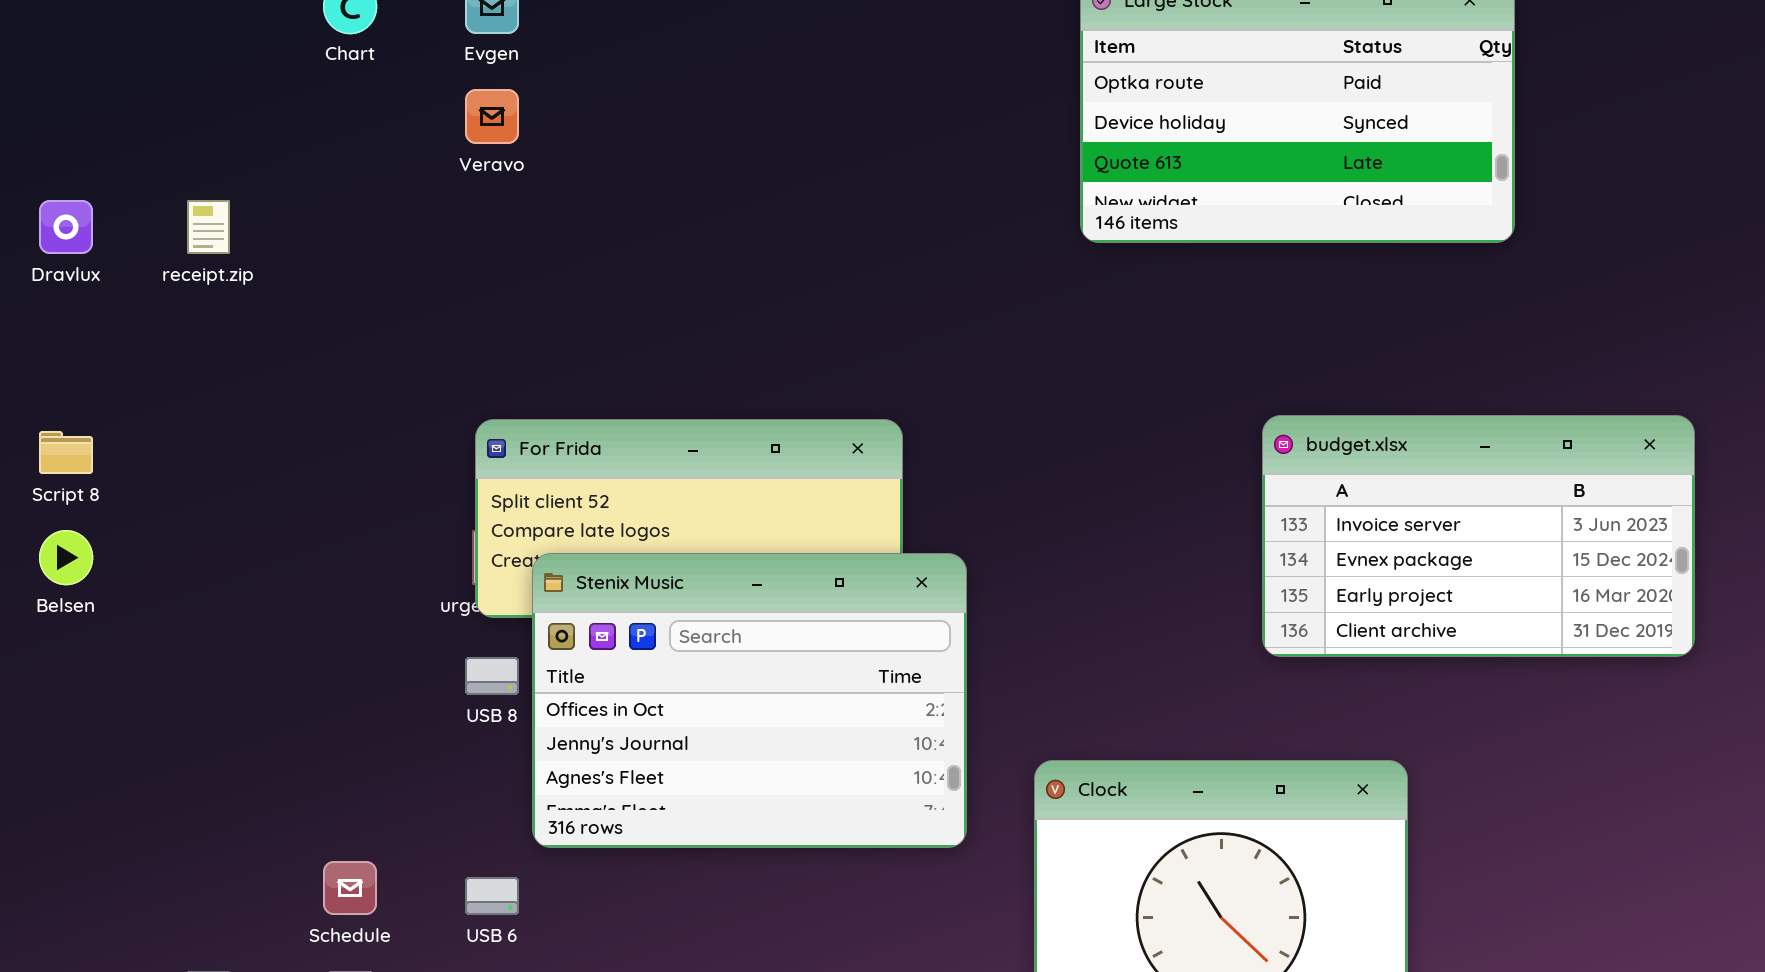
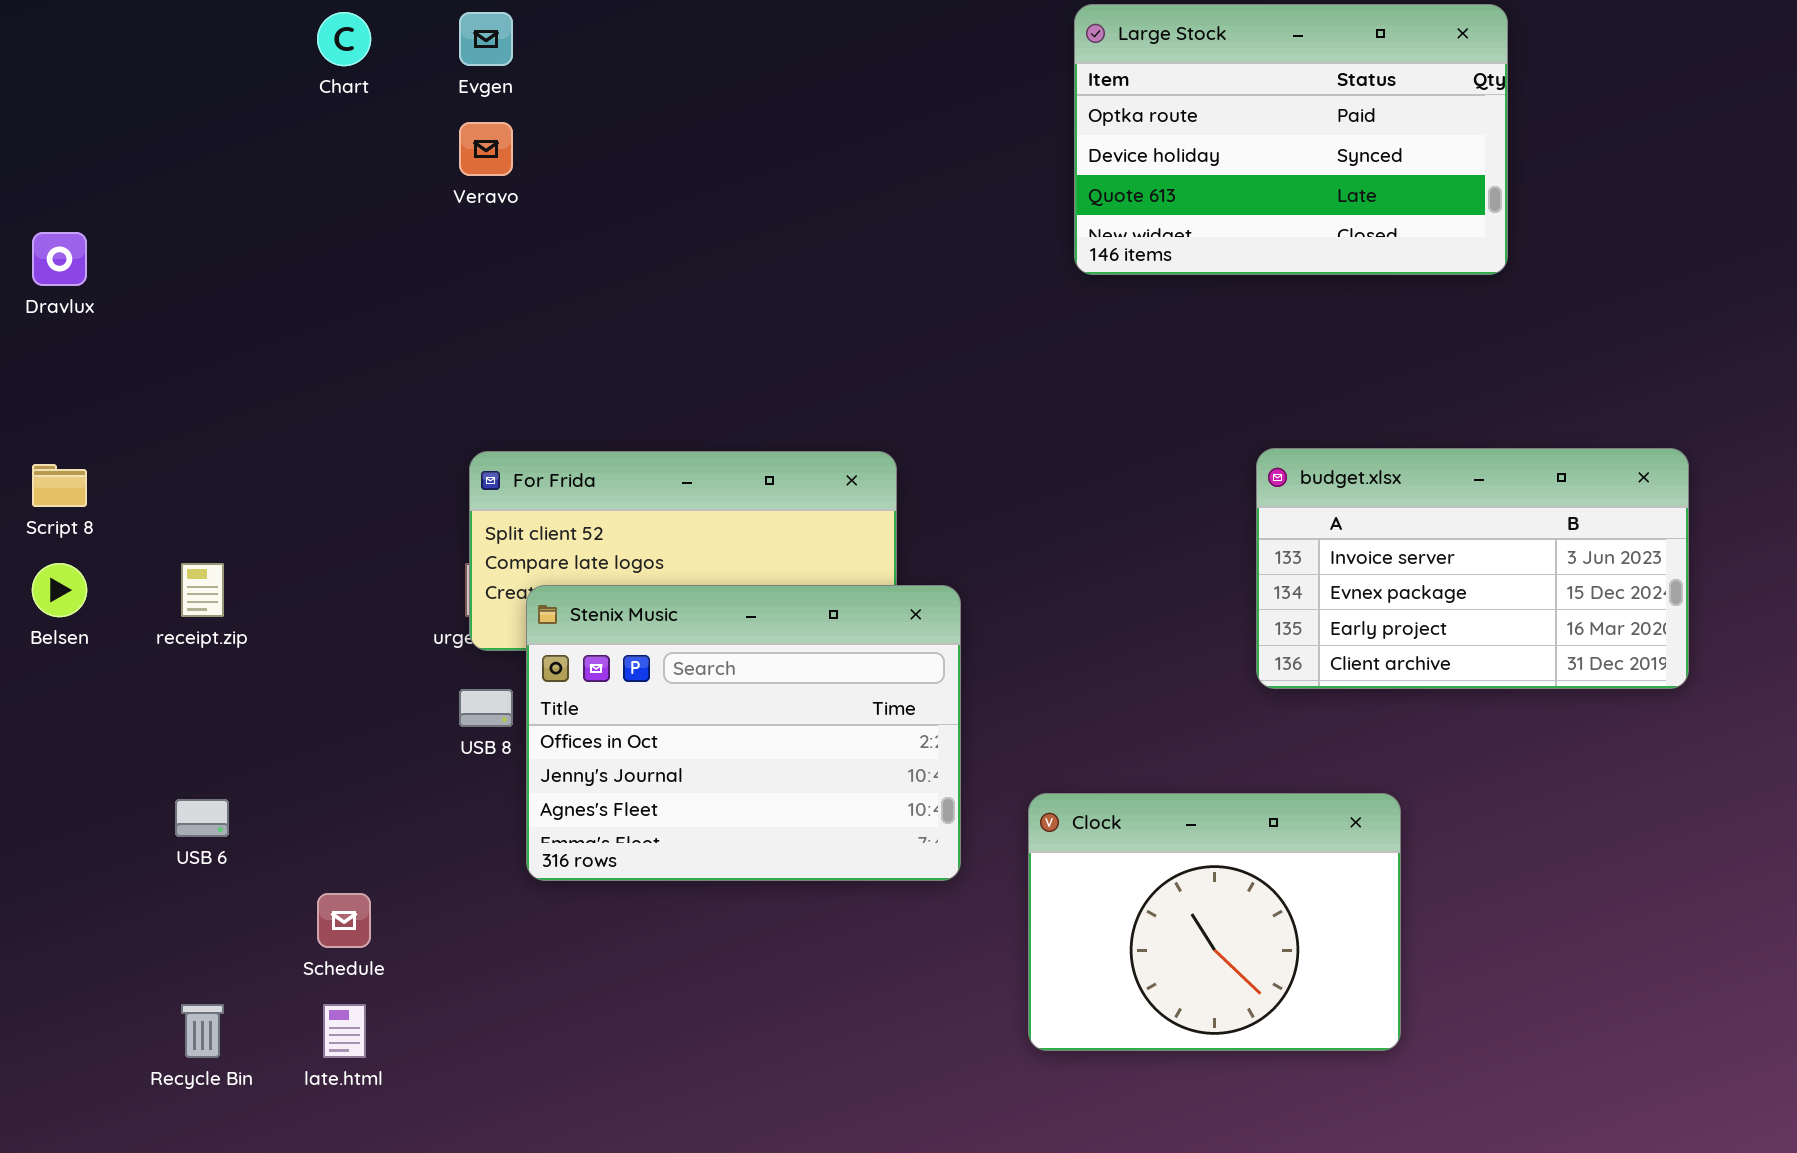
receipt.zip: [187,200,230,254] -> [181,563,224,617], moved
USB 6: [465,877,519,915] -> [175,799,229,837], moved

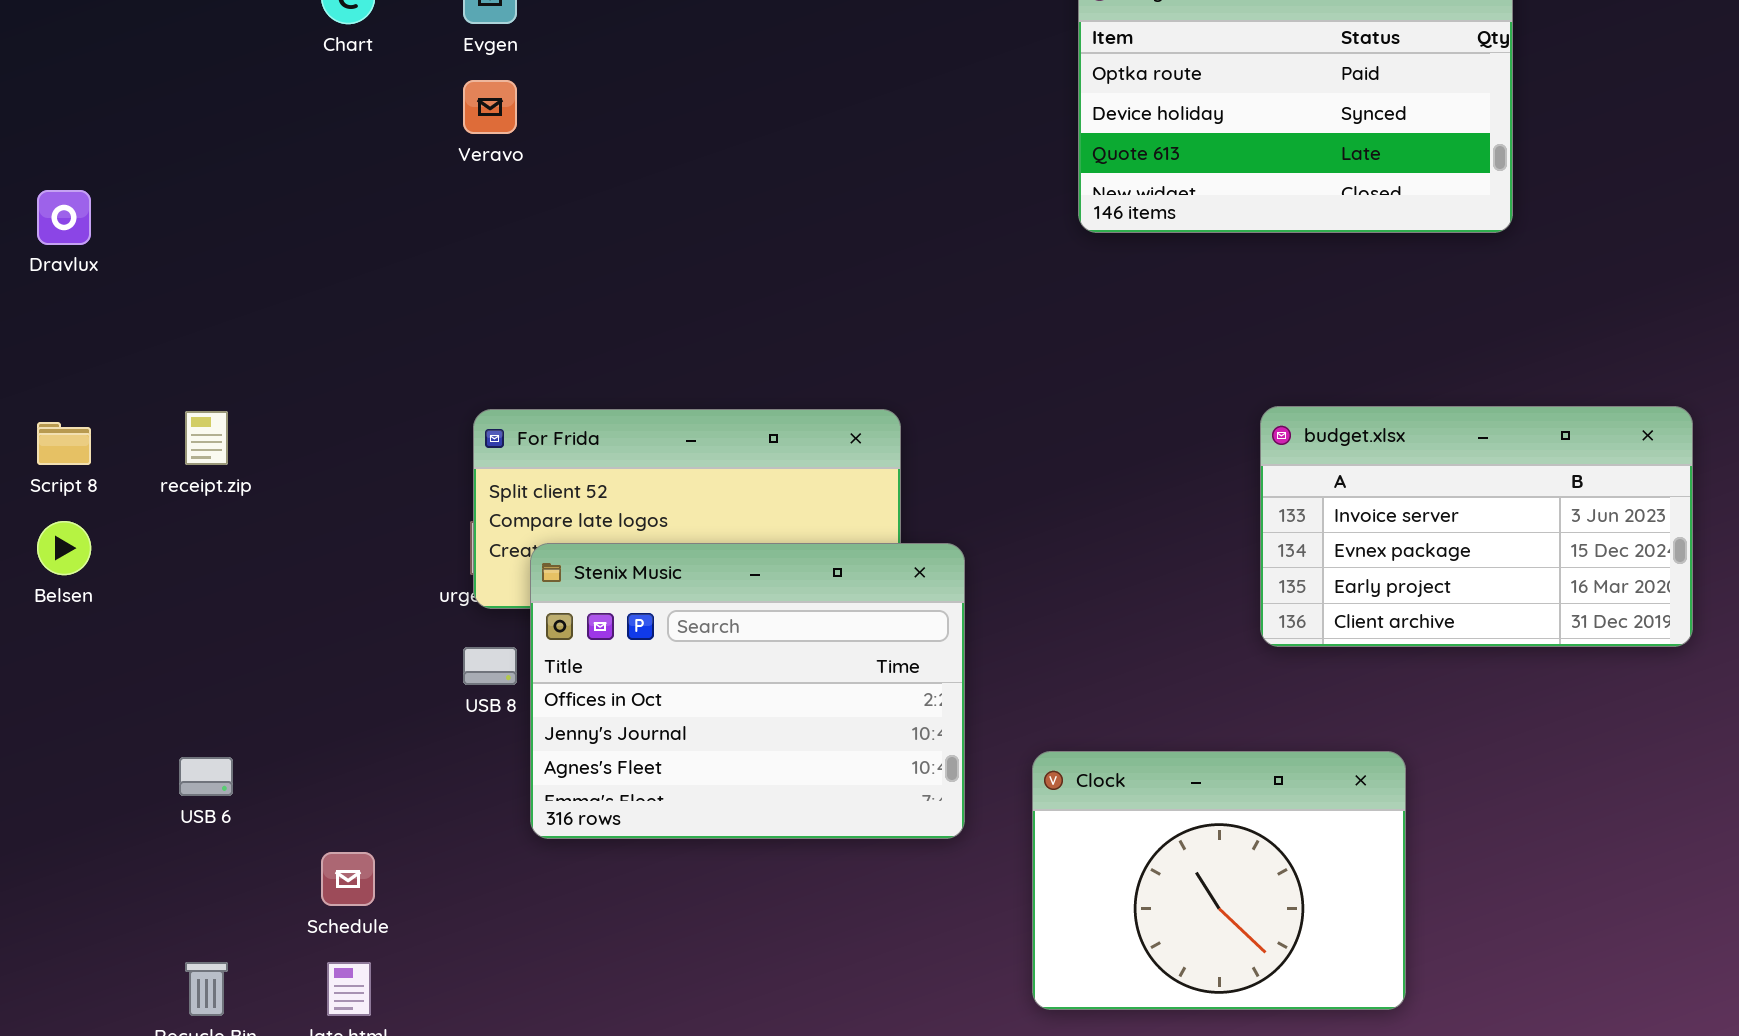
receipt.zip: [181,563,224,617] -> [185,411,228,465], moved

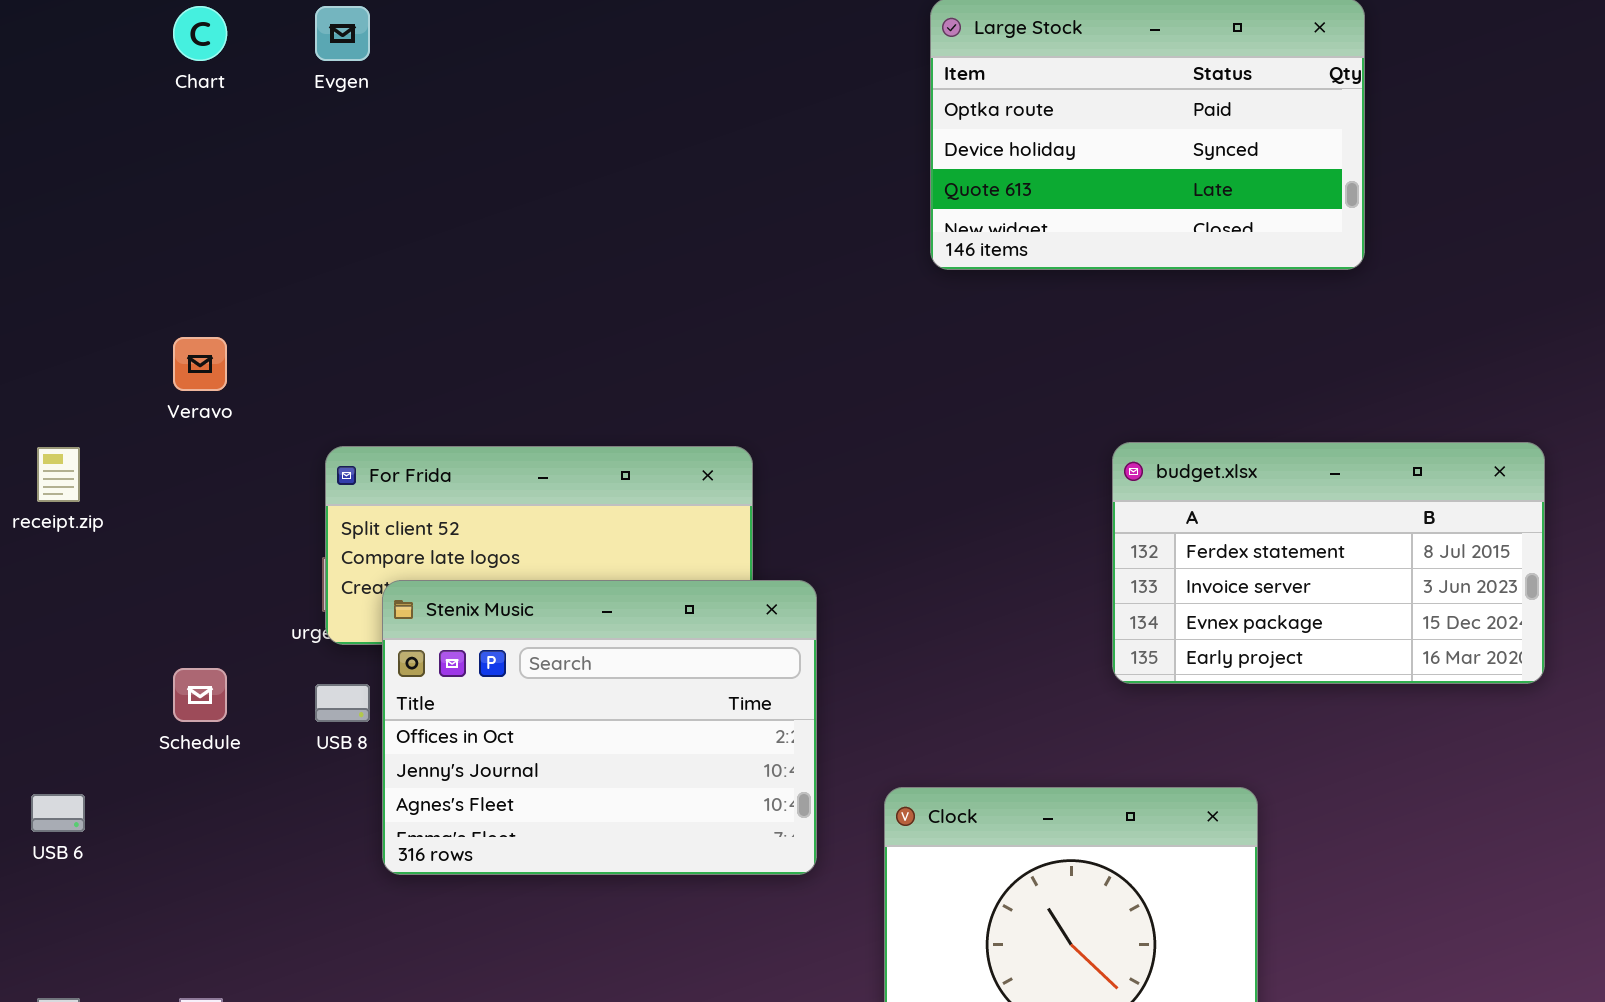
Veravo: [463,80,517,134] -> [173,337,227,391], moved
budget.xlsx: [1260,406,1693,647] -> [1112,442,1545,684], scrolled up 1 row
Schedule: [321,852,375,906] -> [173,668,227,722], moved

